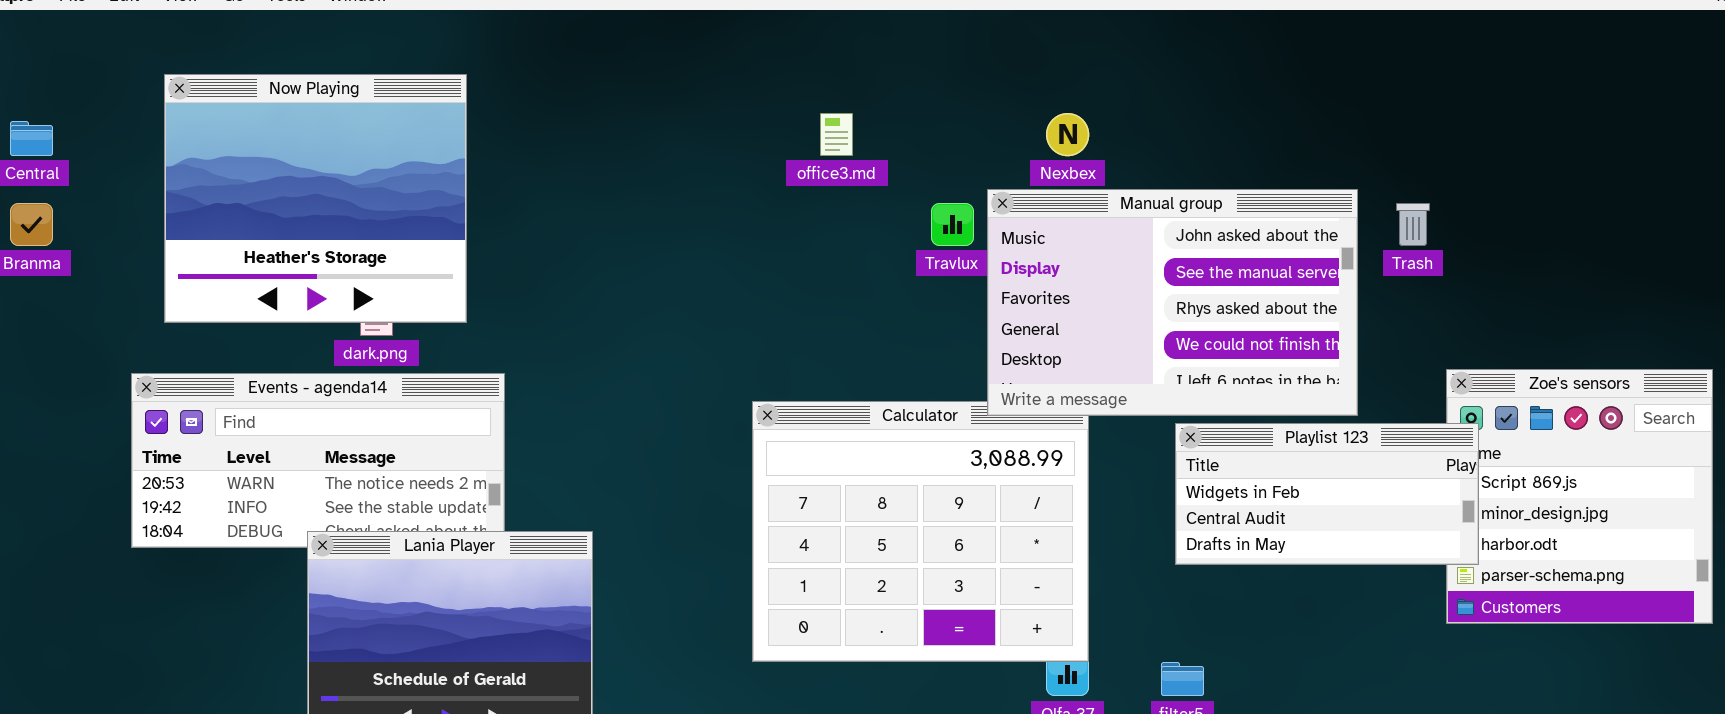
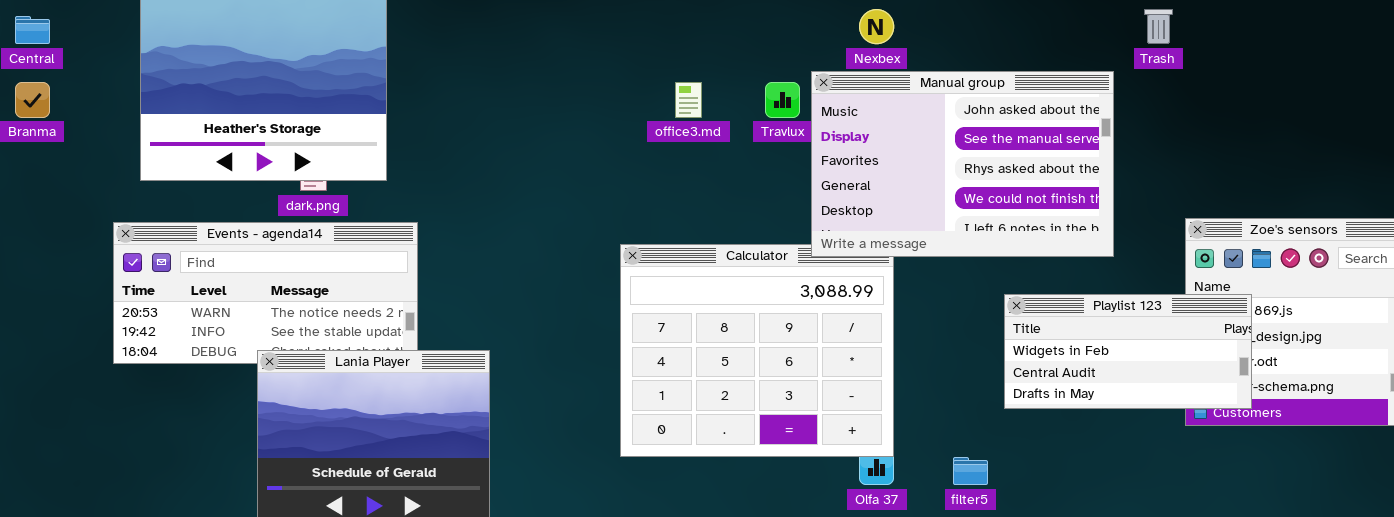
office3.md: [820,113,853,156] -> [675,82,702,118], moved
Trash: [1396,203,1430,246] -> [1144,9,1173,44], moved
Playlist 123: [1175,423,1479,565] -> [1004,294,1252,409], moved

